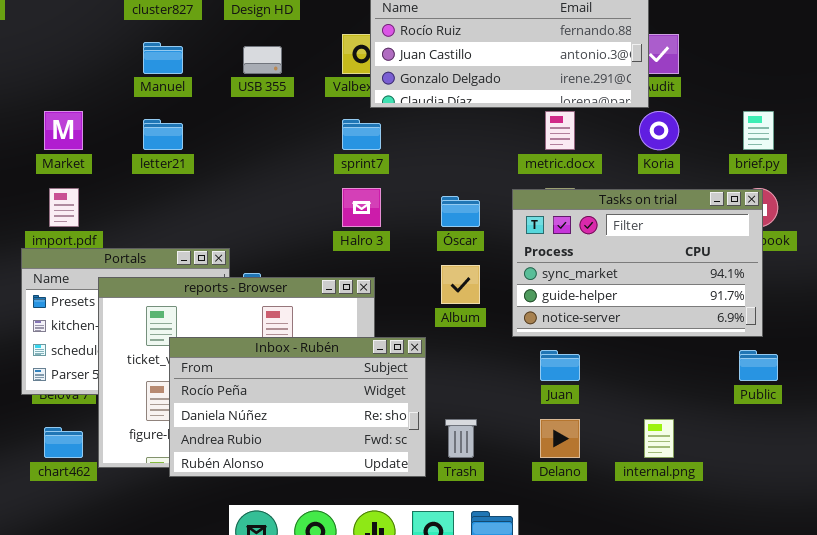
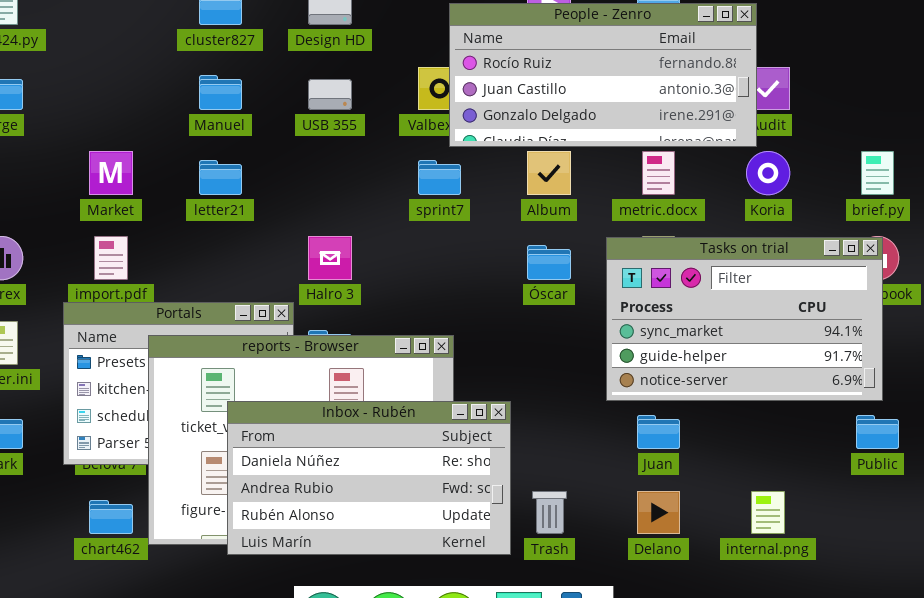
Halro 3: [342,188,381,227] -> [308,236,352,280], moved
Album: [441,265,480,304] -> [527,151,571,195], moved
Inbox - Rubén: [169,337,426,477] -> [227,401,511,555], scrolled down 1 row

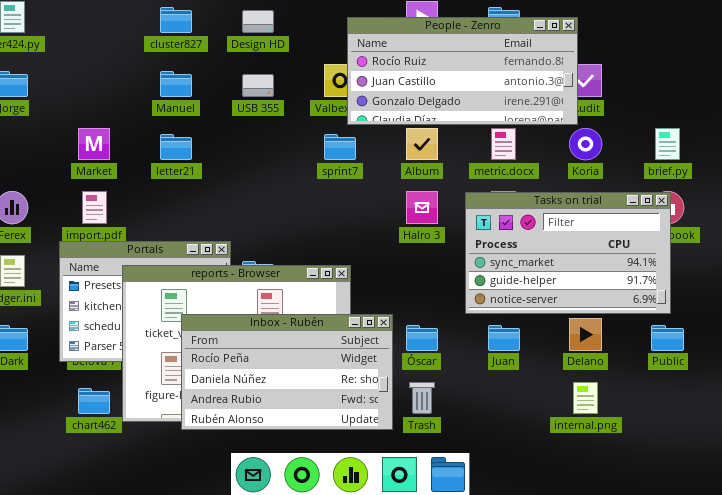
Halro 3: [308,236,352,280] -> [406,191,438,224], moved
Óscar: [527,245,571,280] -> [406,325,438,351], moved
Inbox - Rubén: [227,401,511,555] -> [181,314,393,430], scrolled up 1 row
Delano: [637,491,680,534] -> [569,318,602,351], moved

